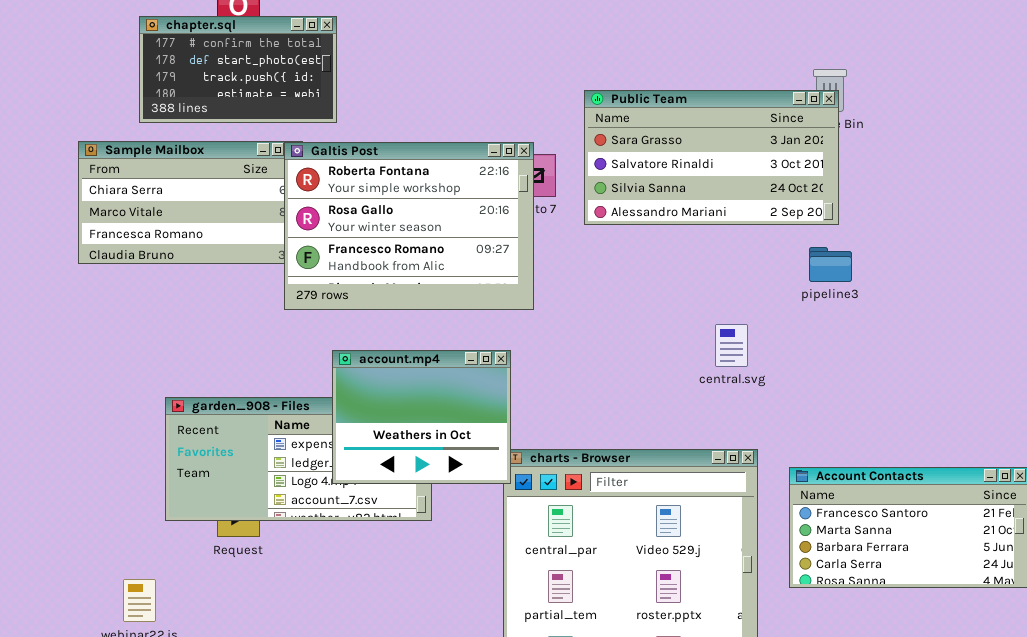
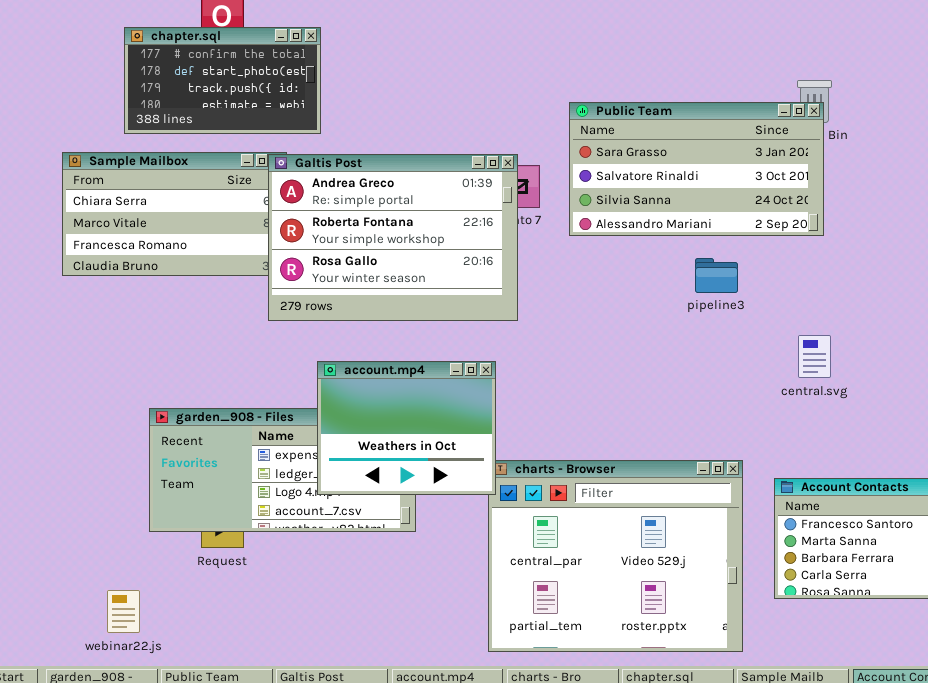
Galtis Post: [284,142,534,310] -> [268,154,518,321], scrolled up 1 row
pipeline3: [809,247,852,282] -> [695,258,738,293], moved
central.svg: [715,324,748,367] -> [798,335,831,378], moved

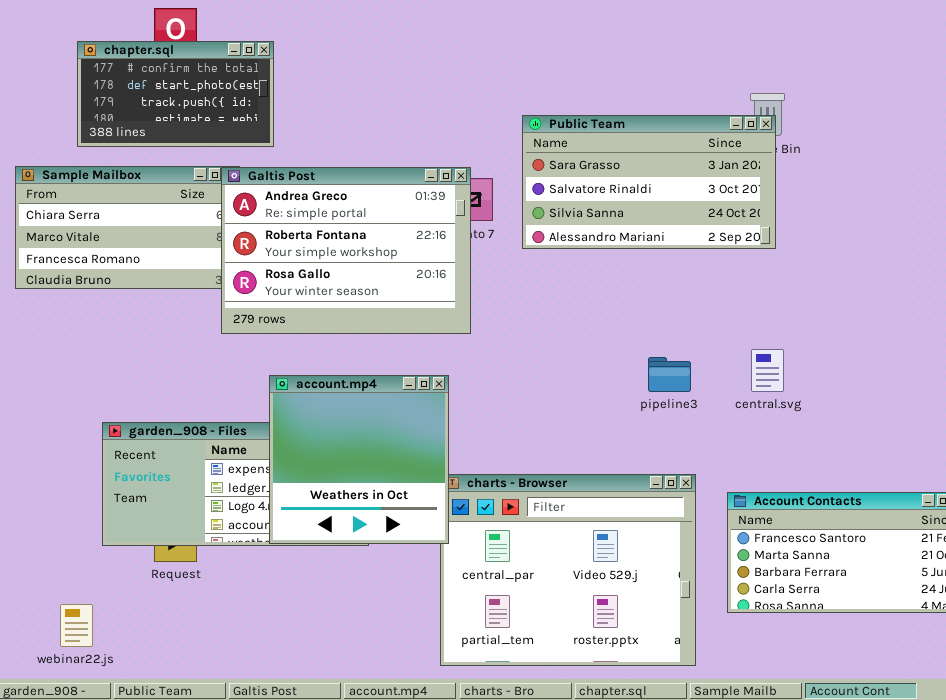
pipeline3: [695,258,738,293] -> [648,357,691,392], moved
account.mp4: [317,361,496,495] -> [269,375,449,544], resized

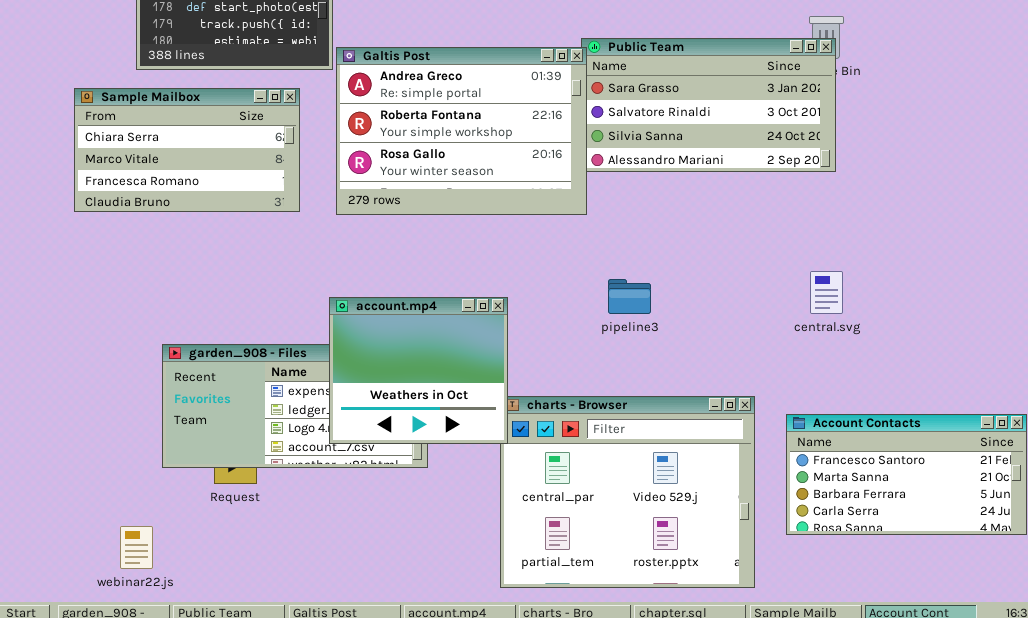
Galtis Post: [221,167,471,334] -> [336,47,587,215], moved
pipeline3: [648,357,691,392] -> [608,279,651,314], moved
account.mp4: [269,375,449,544] -> [329,297,508,444], resized

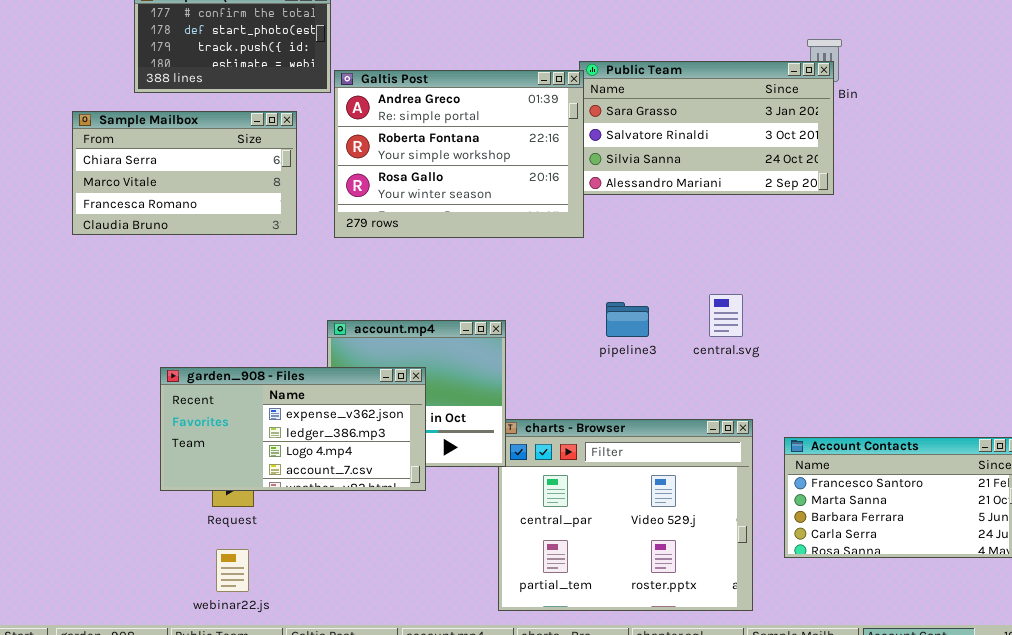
central.svg: [810,271,843,314] -> [709,294,743,337], moved
garden_908 - Files: [162,344,428,468] -> [160,367,426,491], raised
webinar22.js: [120,526,153,569] -> [216,549,249,592], moved

